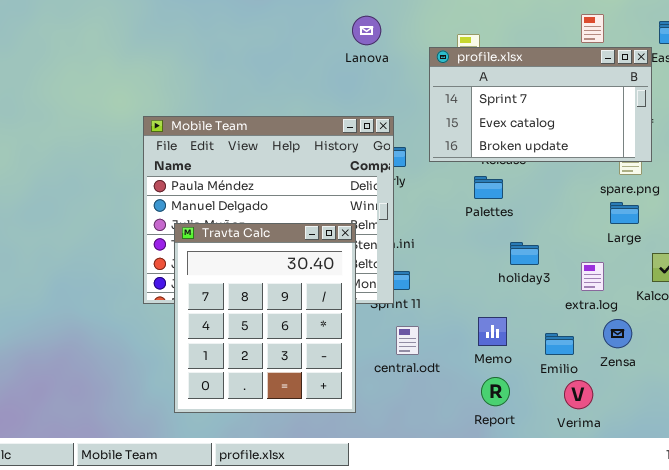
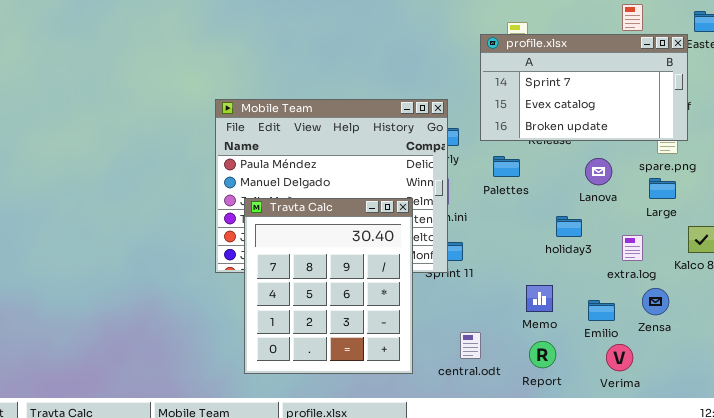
Lanova: [352,16,381,45] -> [585,158,612,185], moved
Palettes: [474,176,503,199] -> [493,156,520,177], moved
central.odt: [396,326,419,355] -> [460,332,481,359], moved

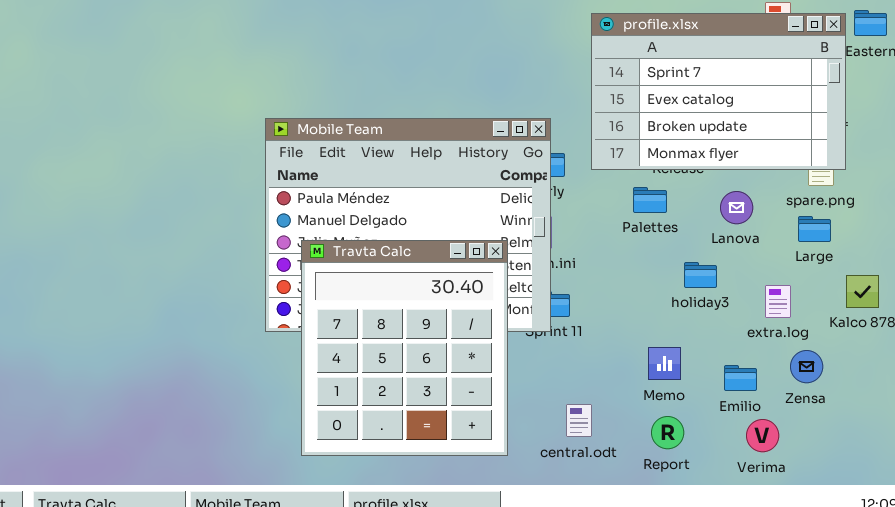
profile.xlsx: [480,34,688,141] -> [591,13,846,170], resized
Palettes: [493,156,520,177] -> [633,187,667,213], moved

